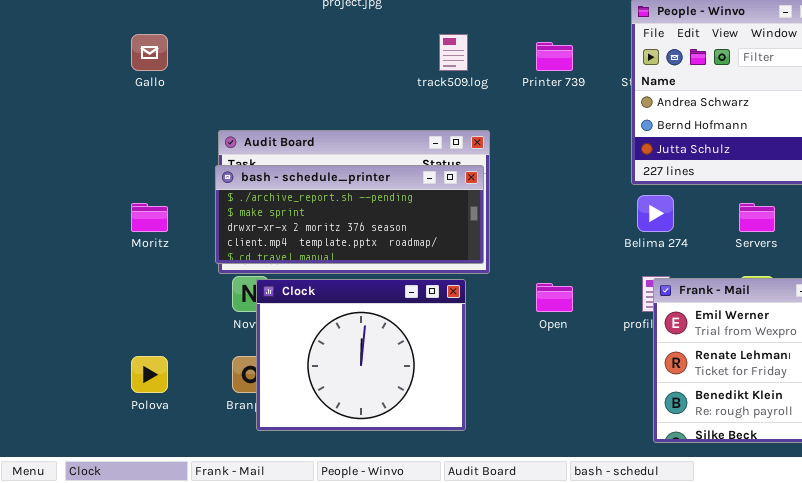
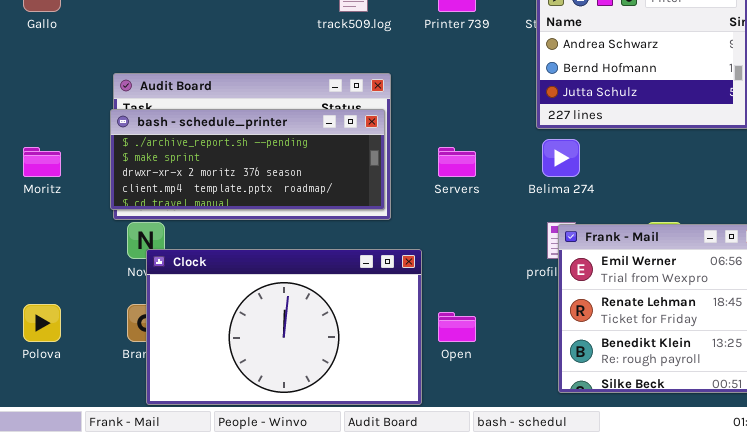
Servers: [739,203,775,232] -> [438,147,476,177], moved
Clock: [256,279,466,431] -> [146,249,422,405], moved, resized
Open: [536,283,573,312] -> [438,312,476,342], moved

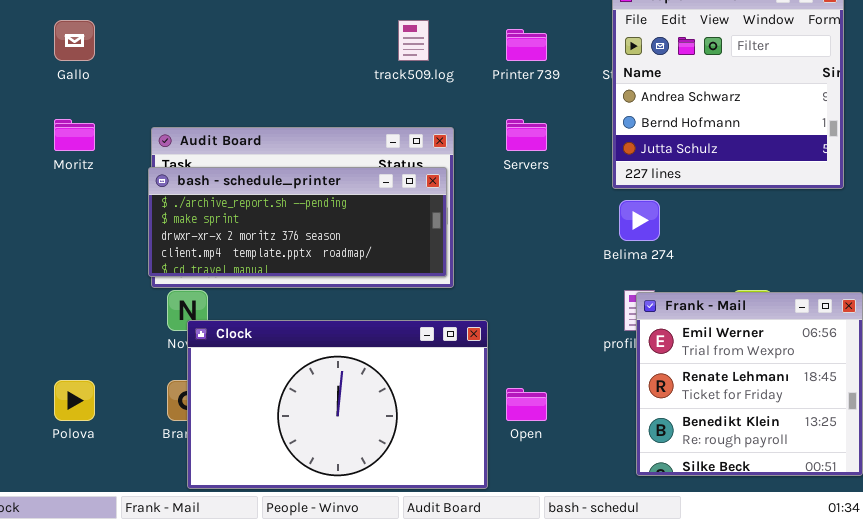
Moritz: [23,147,61,177] -> [54,119,95,151], moved
Servers: [438,147,476,177] -> [506,119,547,151], moved

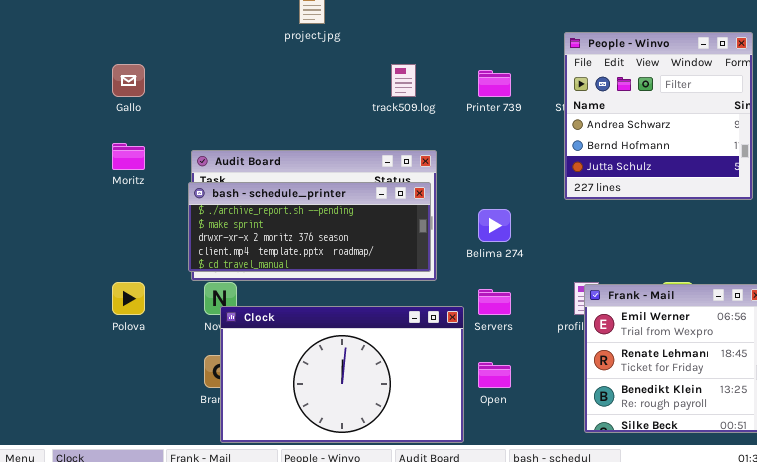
Servers: [506,119,547,151] -> [478,289,511,315], moved
Belima 274: [619,200,660,241] -> [478,209,511,242], moved
Polova: [54,380,95,421] -> [112,282,145,315], moved

